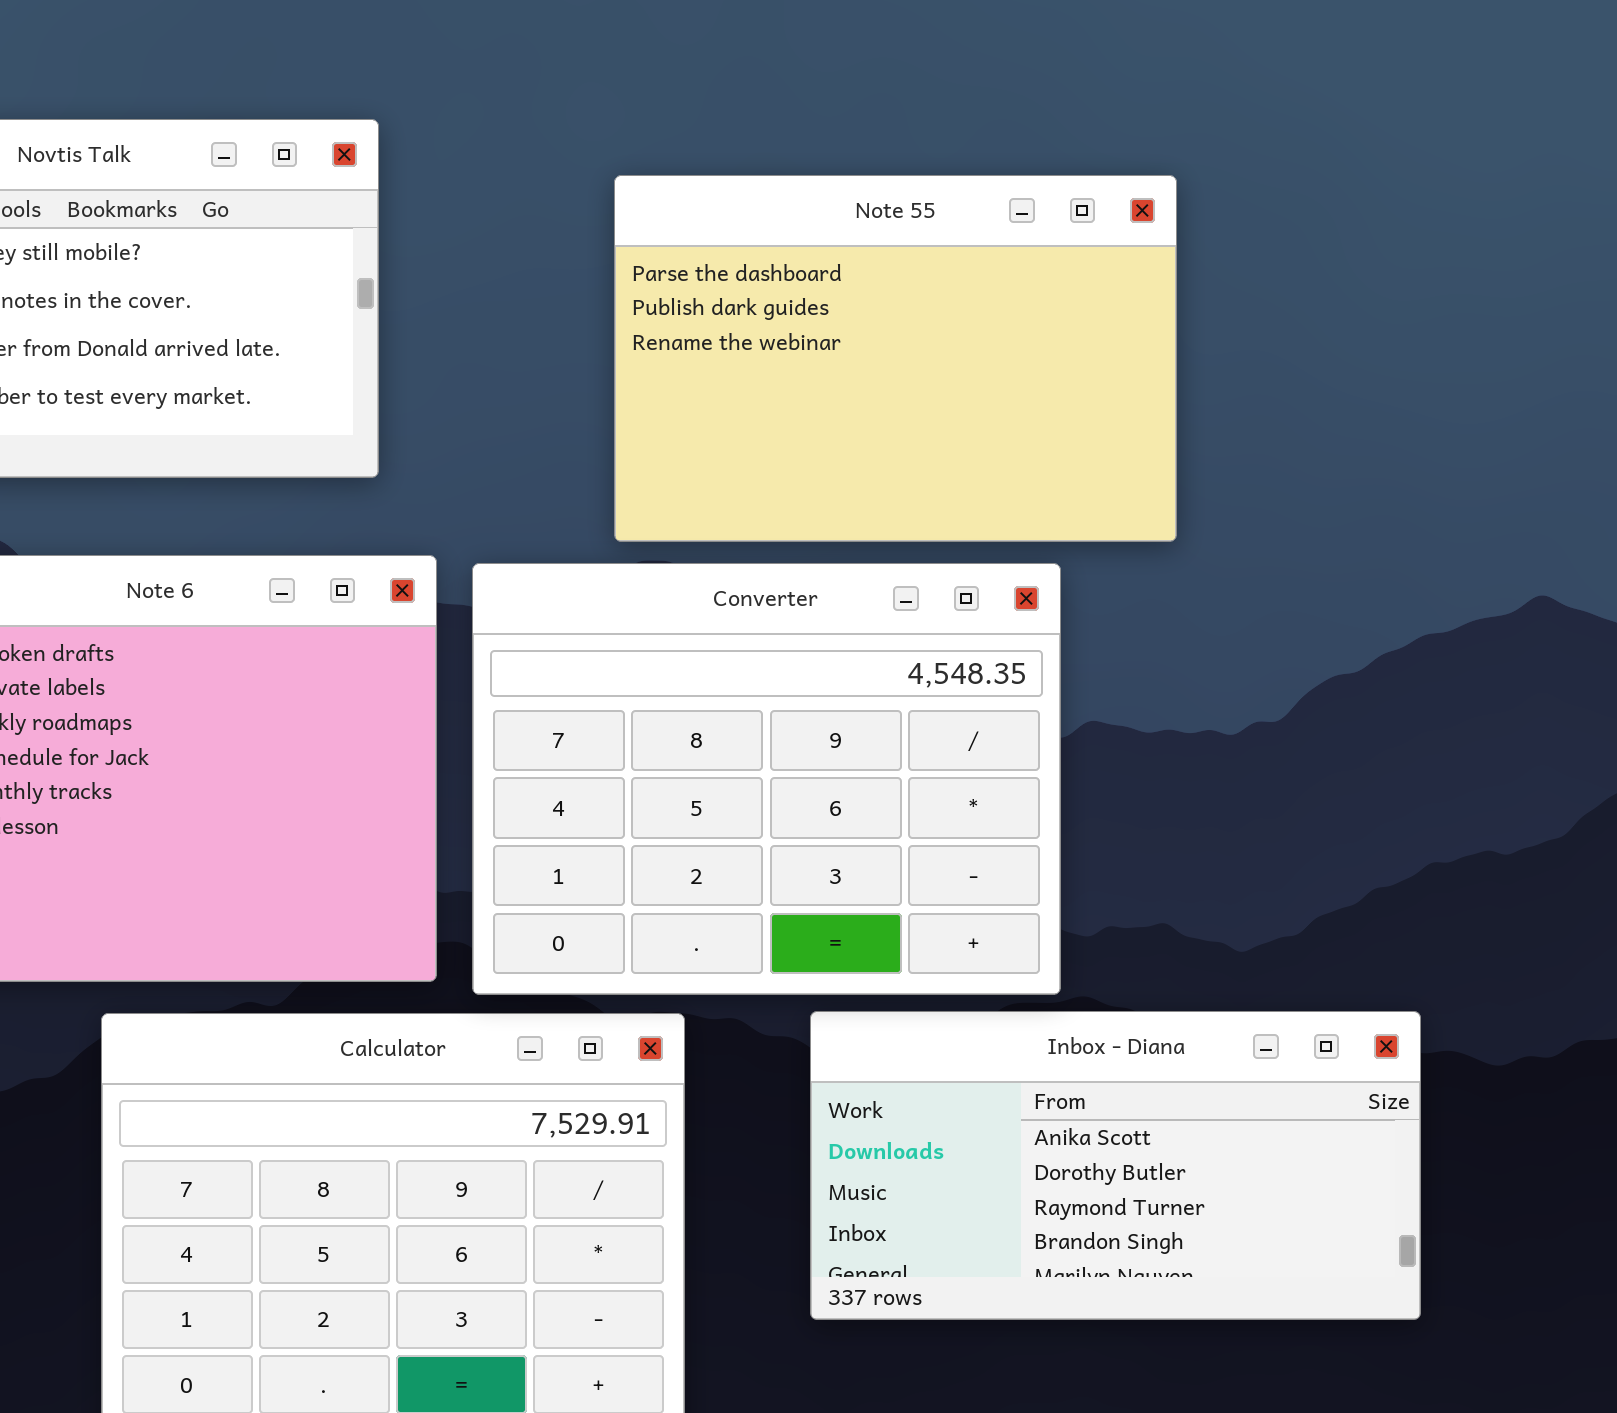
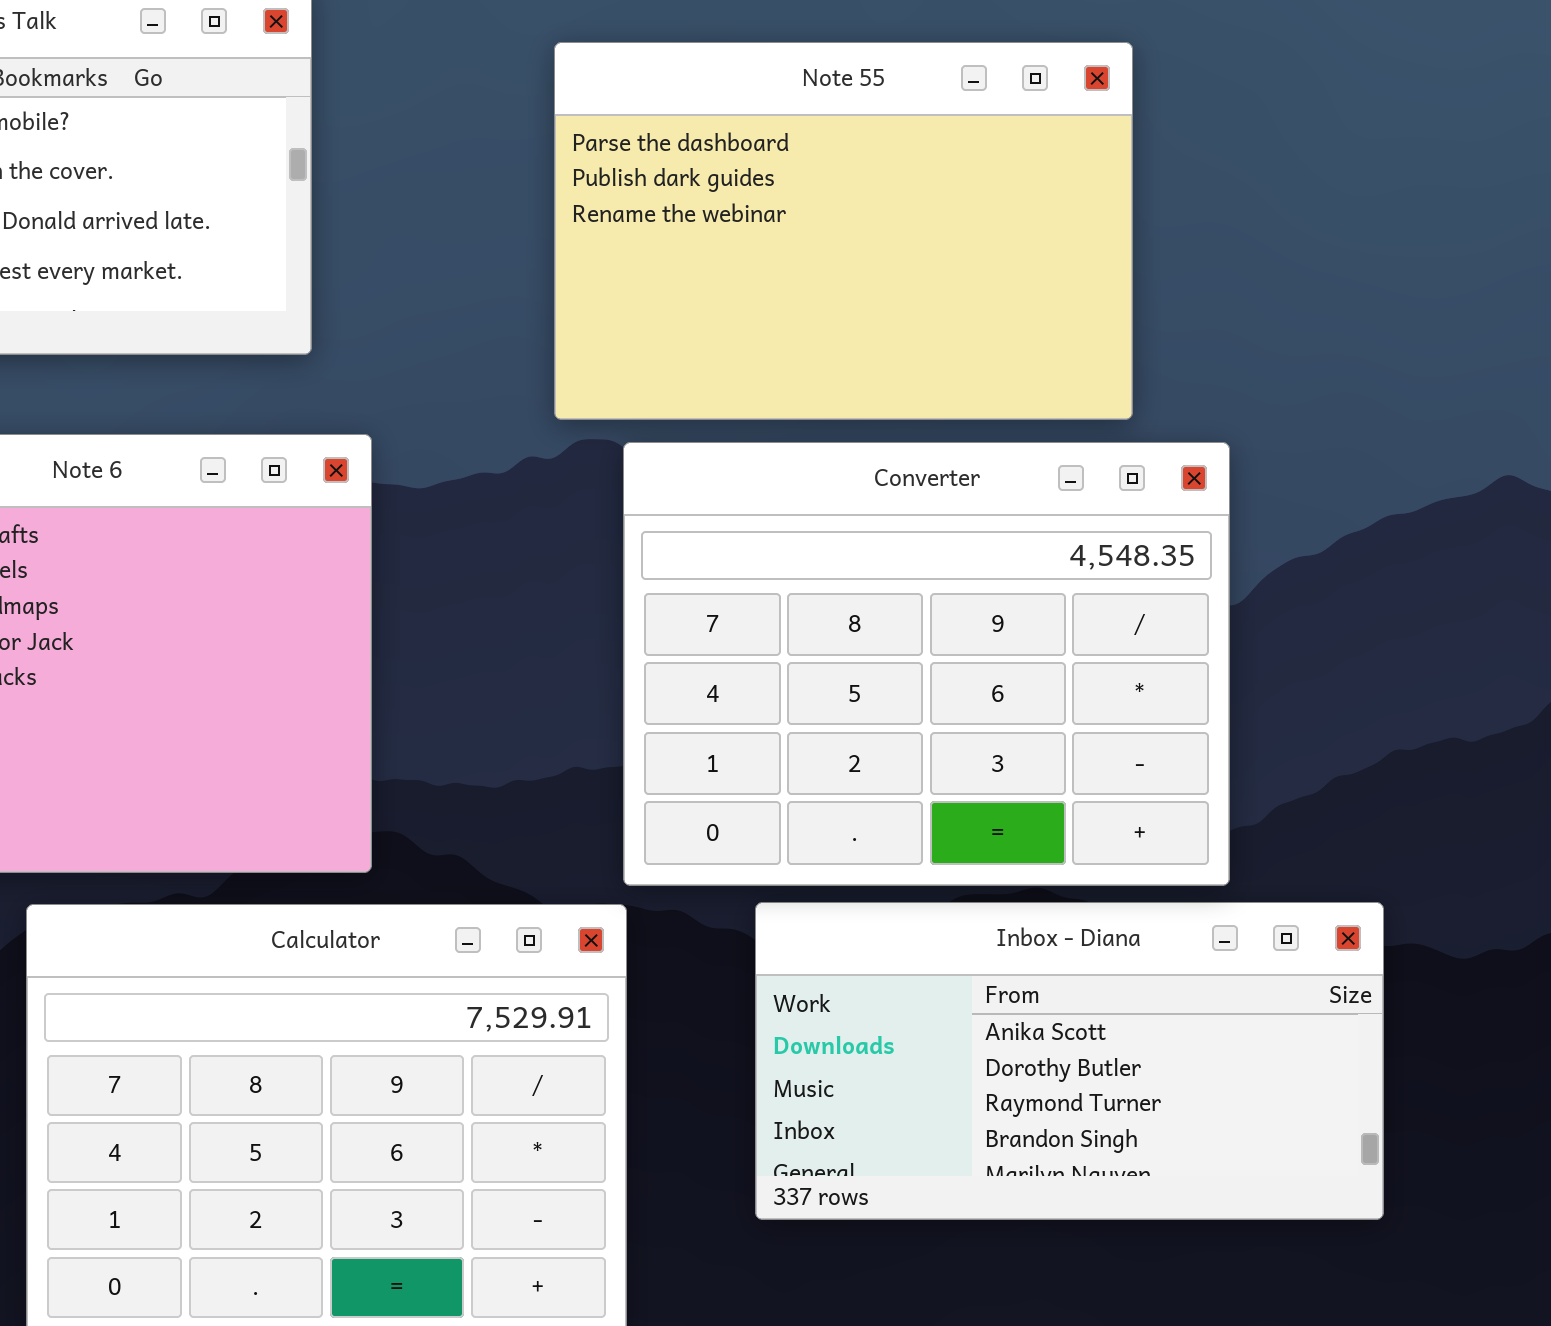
Converter: [472,563,1061,995] -> [623,442,1230,886], moved

